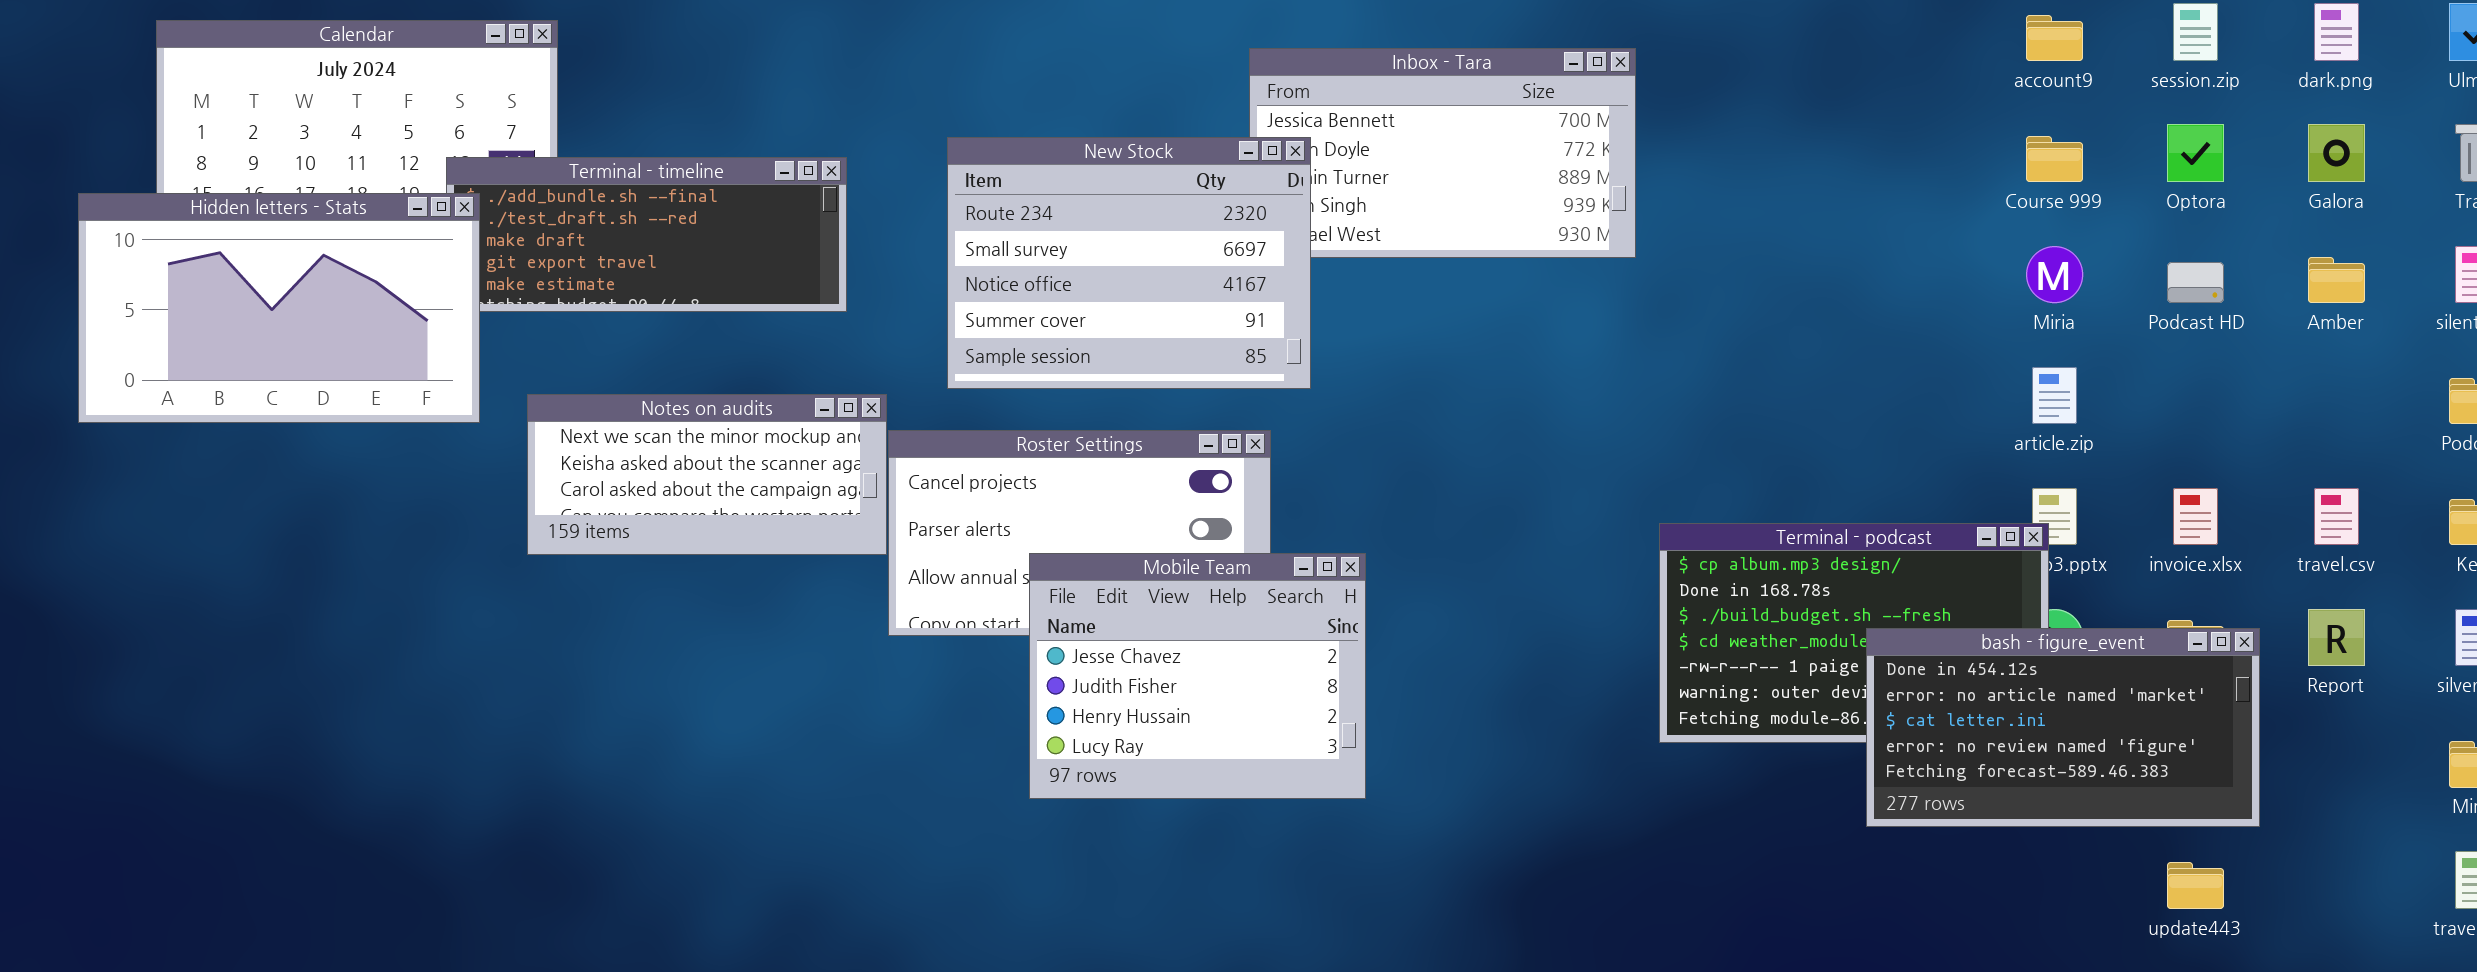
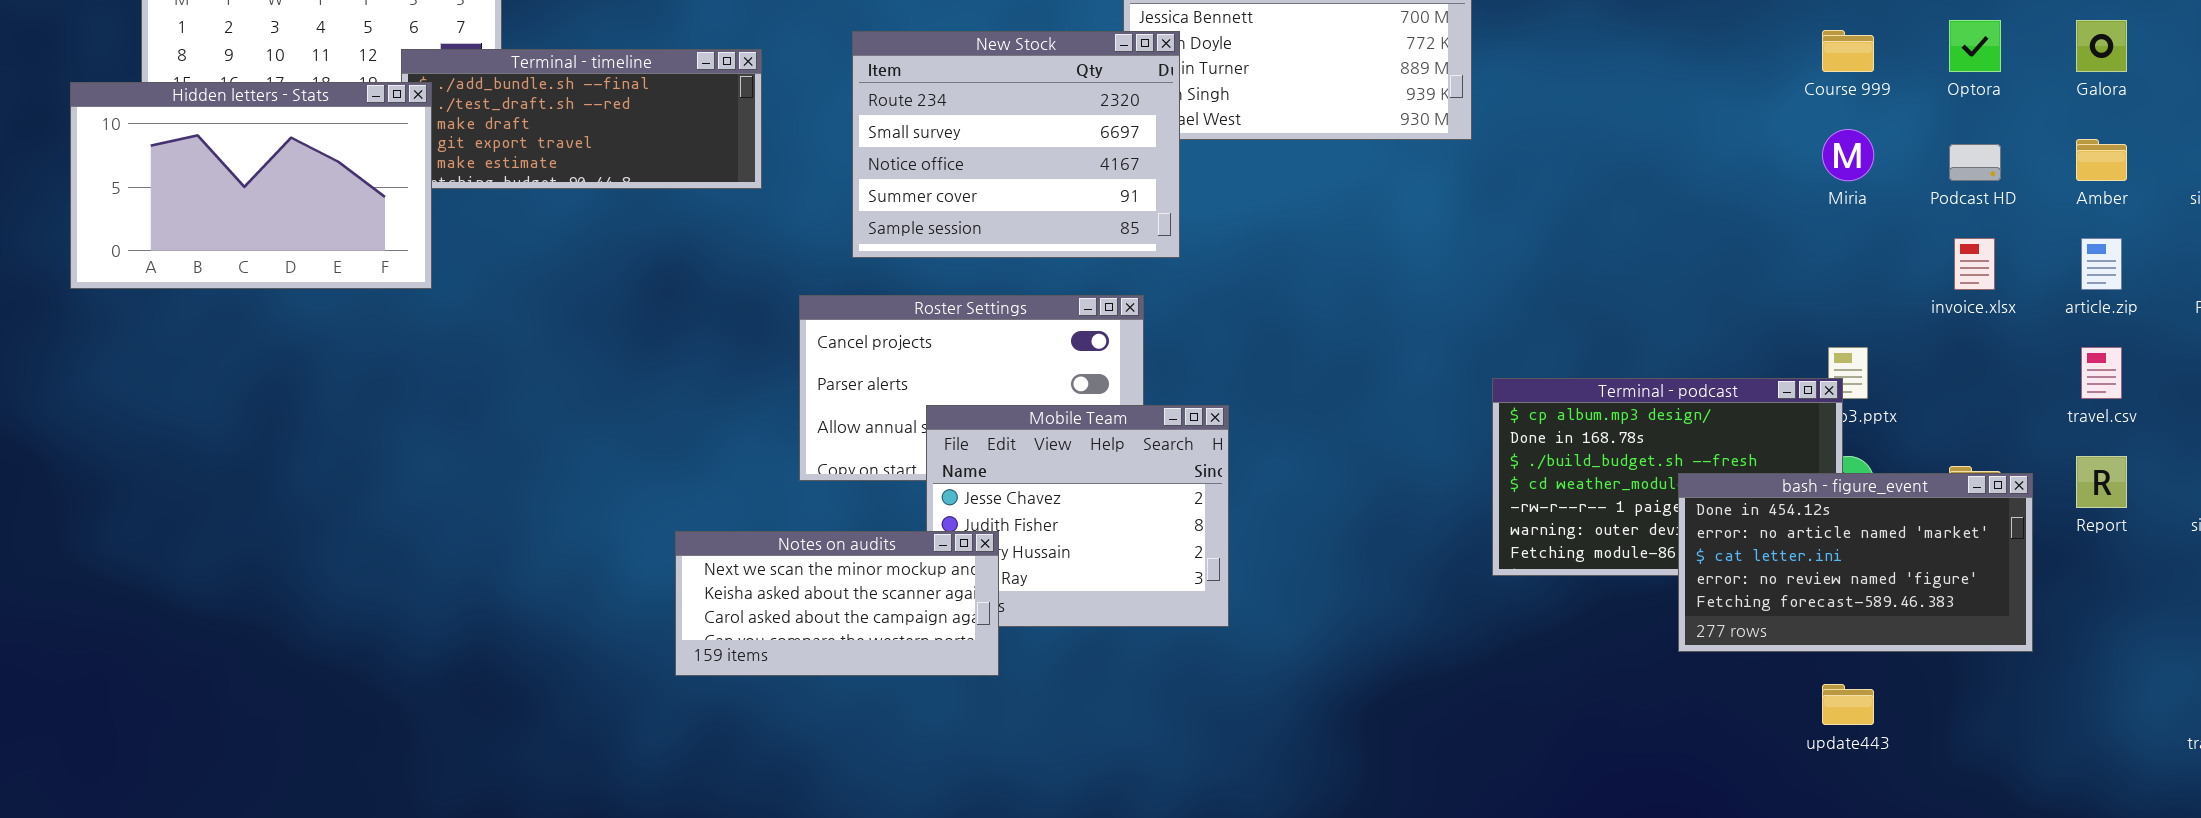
article.zip: [2032,367,2077,424] -> [2081,238,2122,290], moved
Notes on audits: [527,394,887,555] -> [675,531,999,676], moved
invoice.xlsx: [2173,488,2218,545] -> [1954,238,1995,290], moved
update443: [2167,862,2224,909] -> [1822,684,1874,725], moved

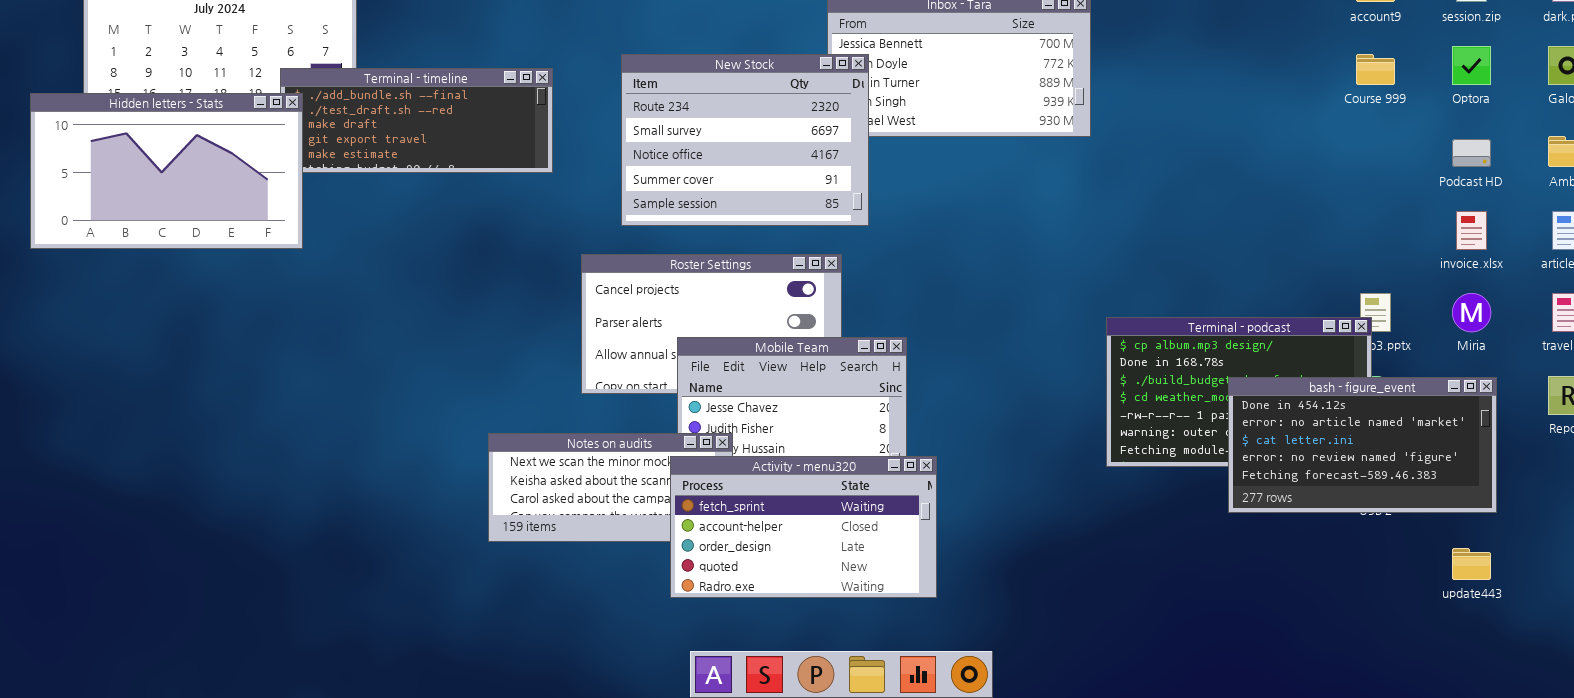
Miria: [1822,129,1874,181] -> [1452,293,1491,332], moved
bash - figure_event: [1678,473,2033,652] -> [1228,377,1497,513], moved
Activity - menu320: none -> [670,456,937,598], opened
update443: [1822,684,1874,725] -> [1452,548,1491,580], moved

